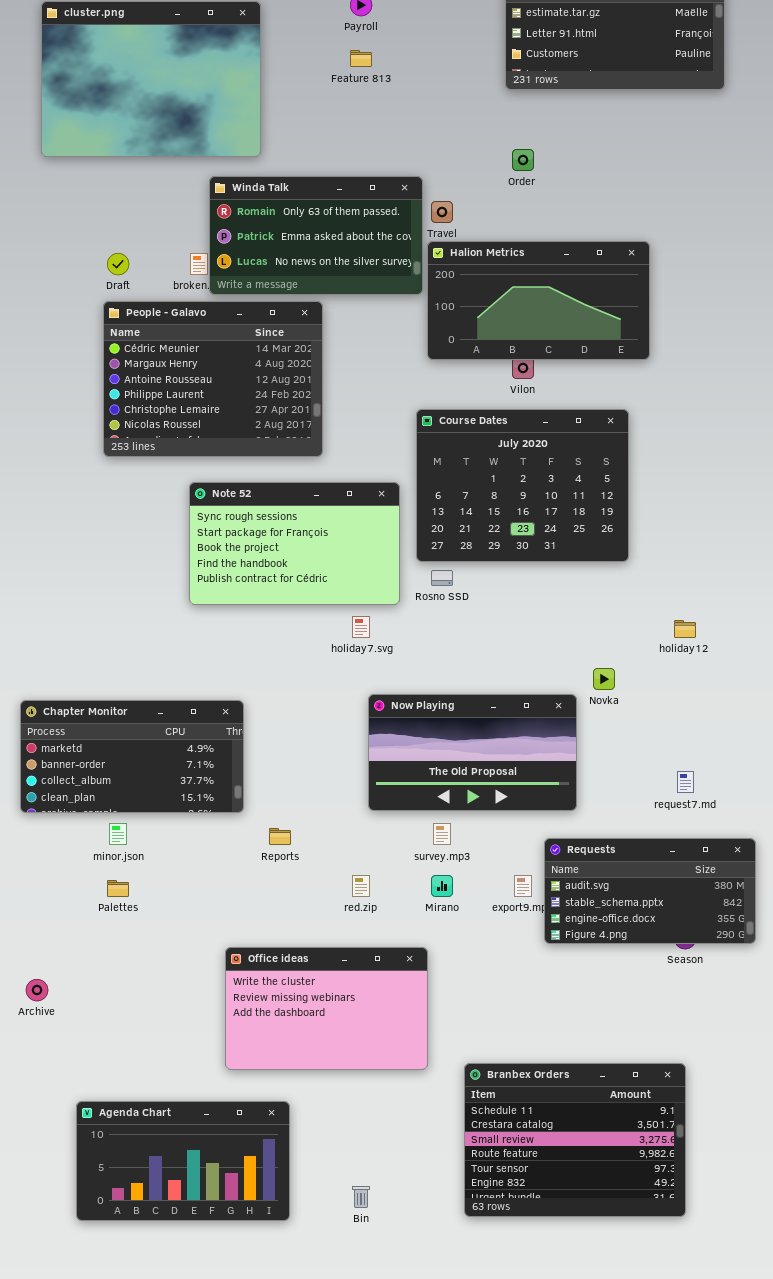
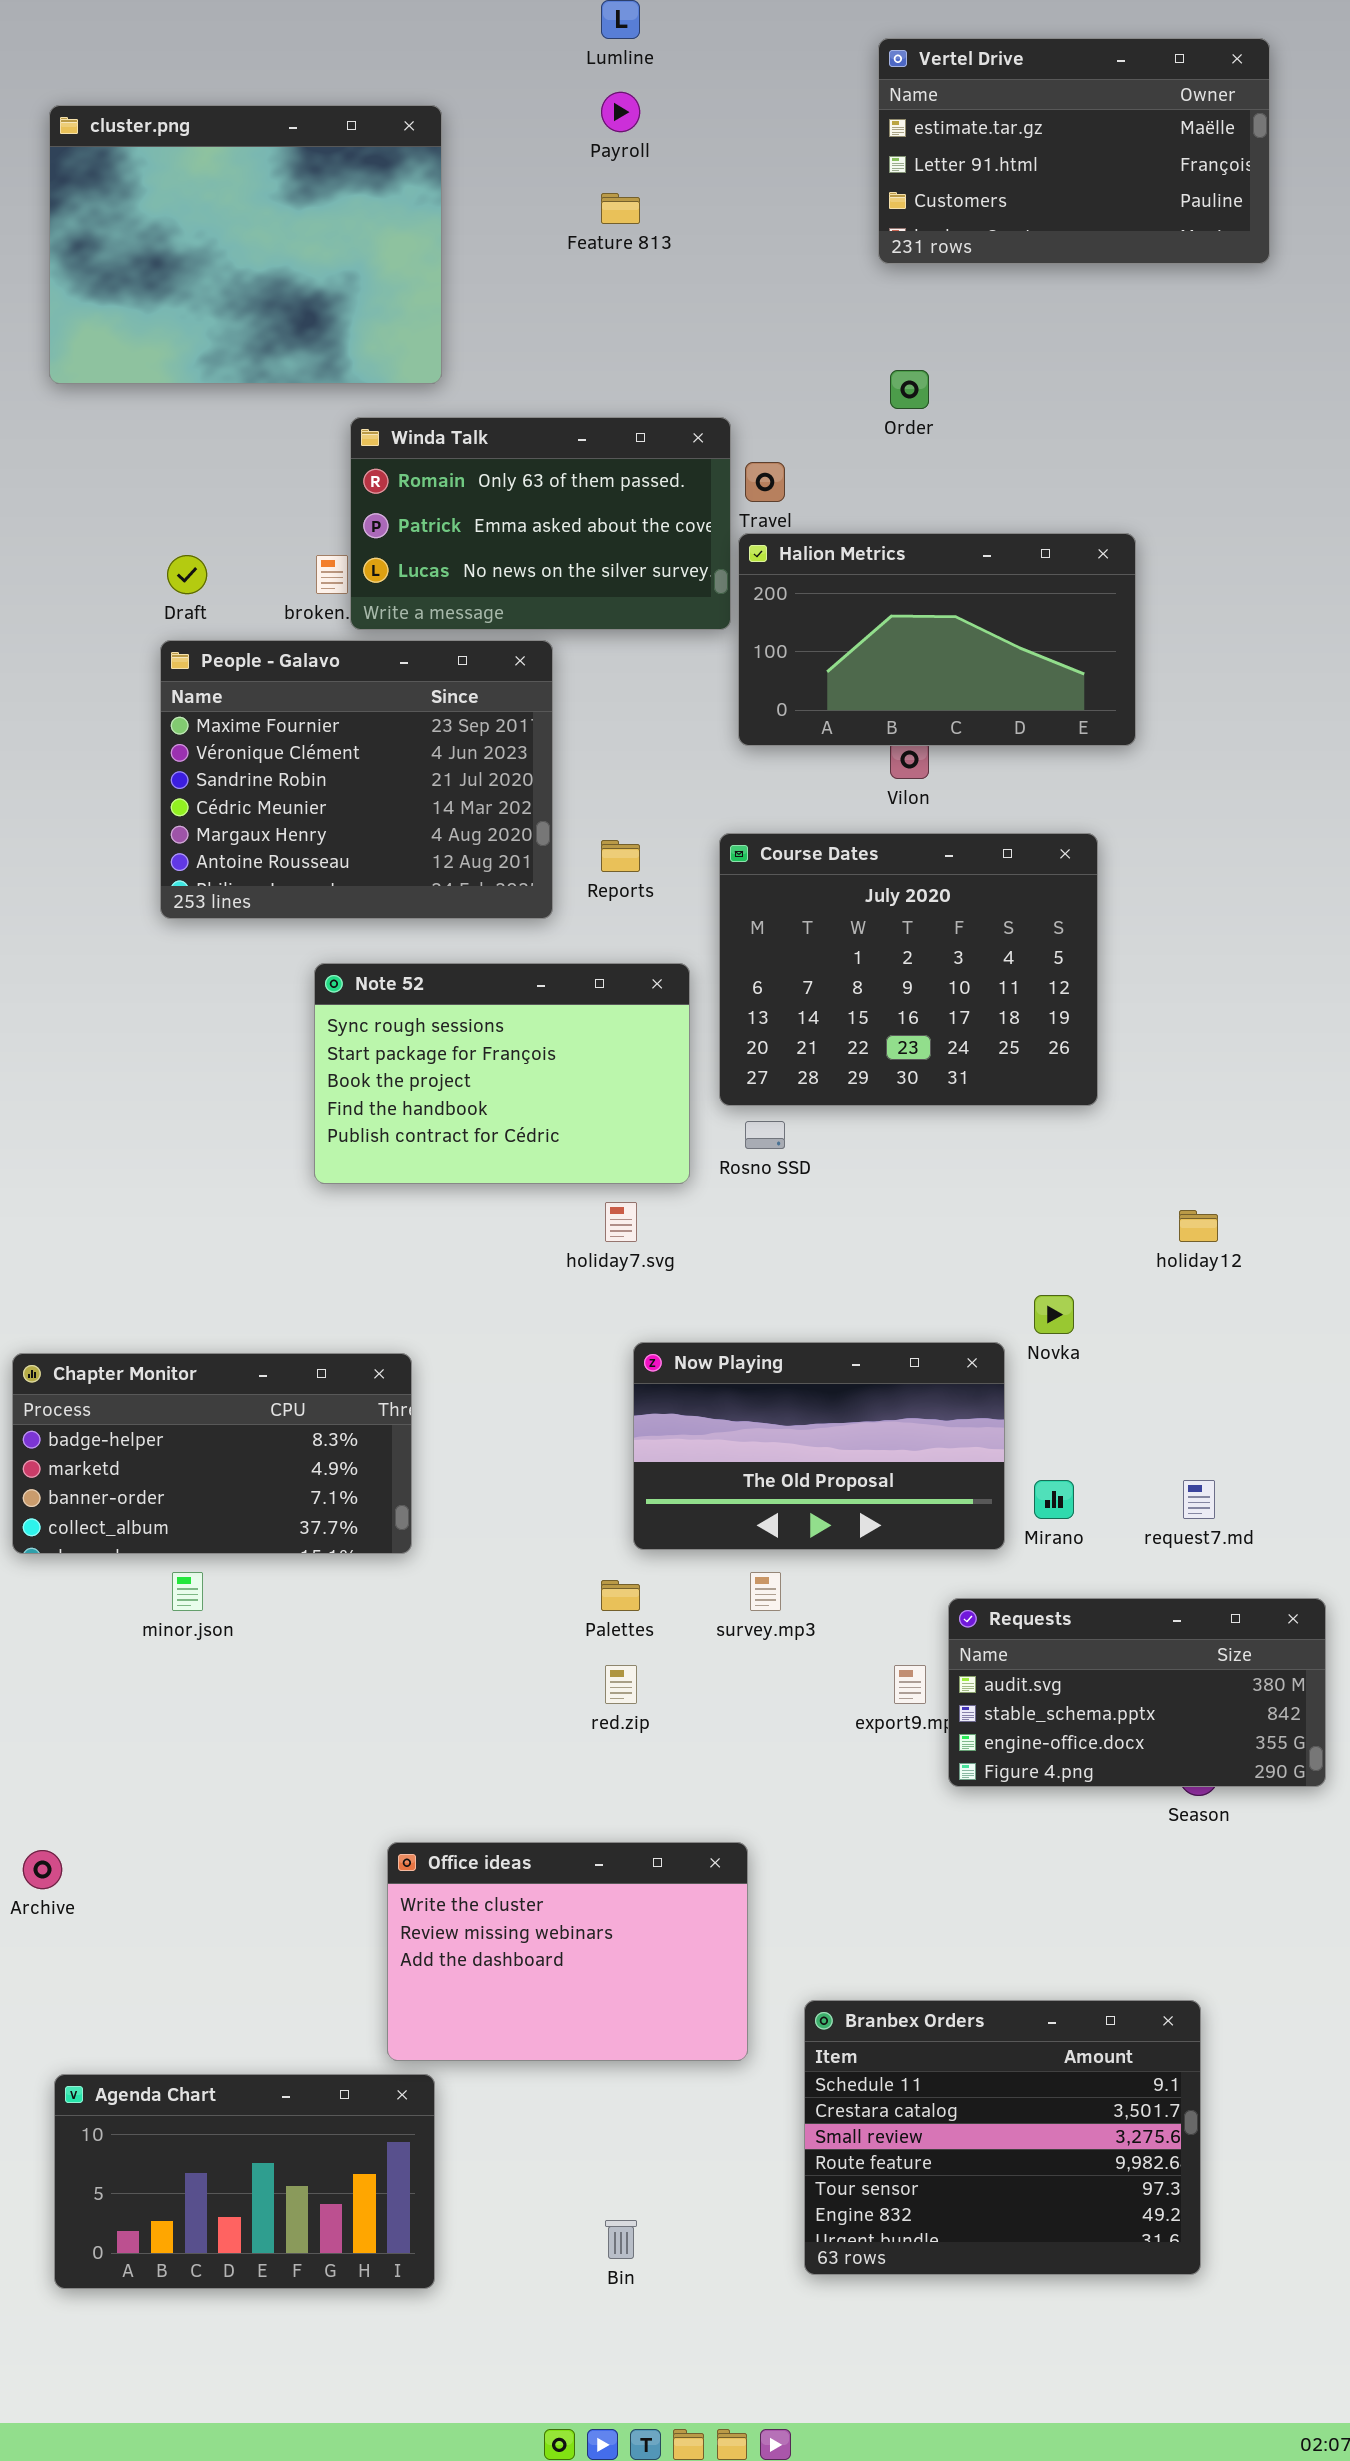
People - Galavo: [103,301,323,457] -> [160,640,553,919], scrolled up 3 rows
Chapter Monitor: [20,700,244,813] -> [12,1353,412,1554], scrolled up 1 row
Reports: [269,828,291,845] -> [601,840,640,872], moved
Mirano: [431,875,453,897] -> [1034,1480,1074,1519], moved
Palettes: [107,880,129,897] -> [601,1580,640,1611], moved
Office ideas: [225,947,428,1070] -> [387,1842,748,2061], moved
Agenda Chart: [76,1101,290,1221] -> [54,2074,435,2289], moved

